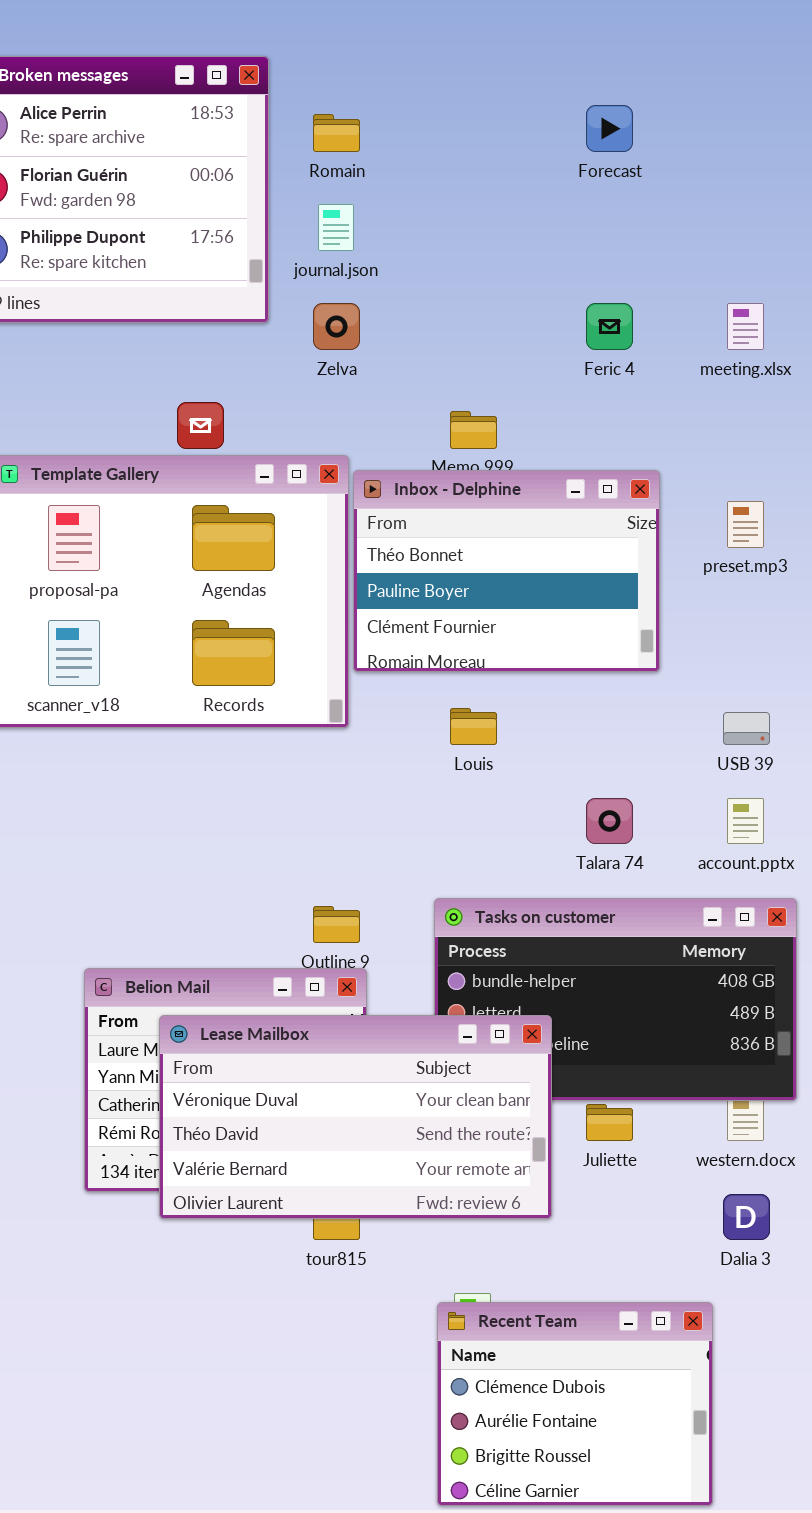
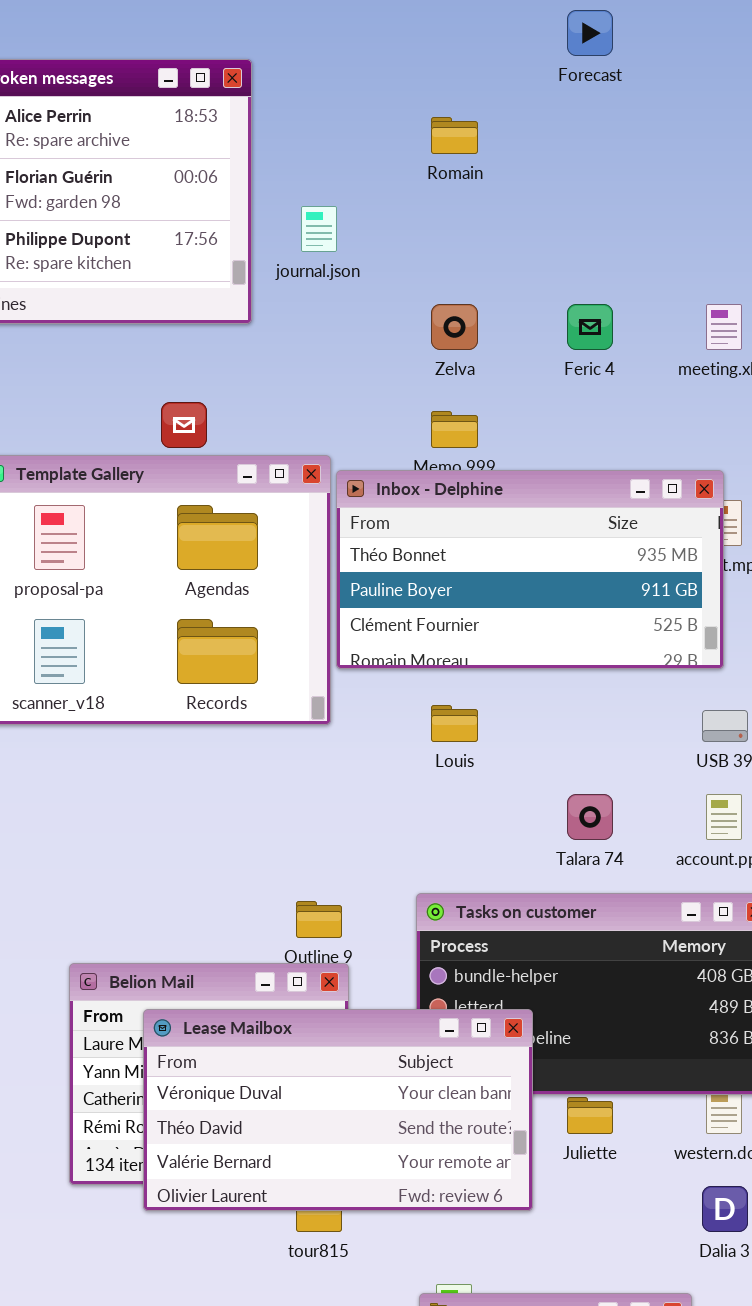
Forecast: [586,105,633,152] -> [567,10,613,56], moved
Romain: [313,114,360,152] -> [431,117,478,154], moved
Zelva: [313,303,360,350] -> [431,304,478,350], moved
Inbox - Delphine: [353,470,660,672] -> [336,470,724,669], resized

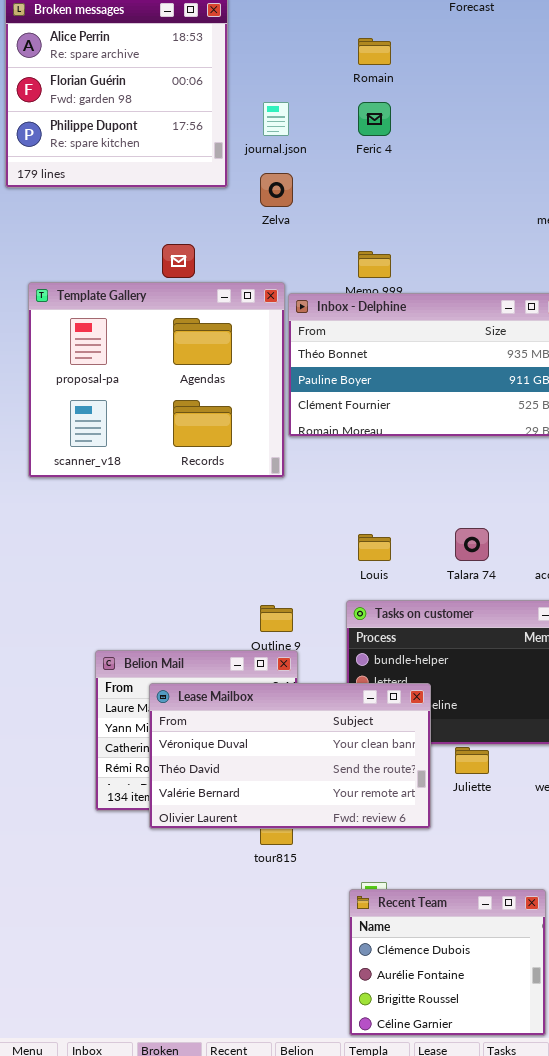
Zelva: [431,304,478,350] -> [260,173,293,207], moved
Feric 4: [567,304,613,350] -> [358,102,391,136], moved
Louis: [431,705,478,742] -> [358,534,391,561], moved

